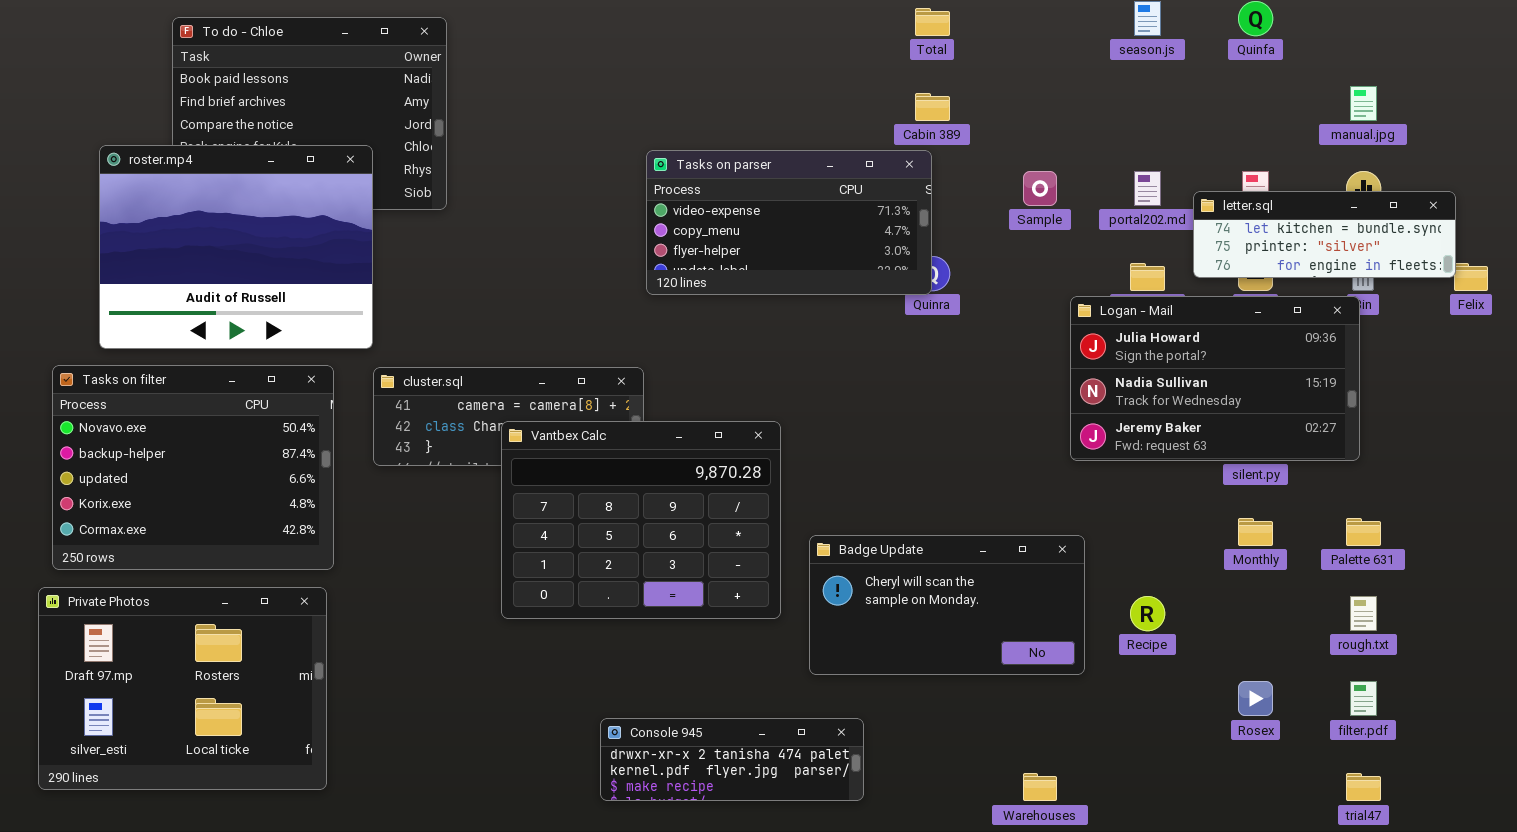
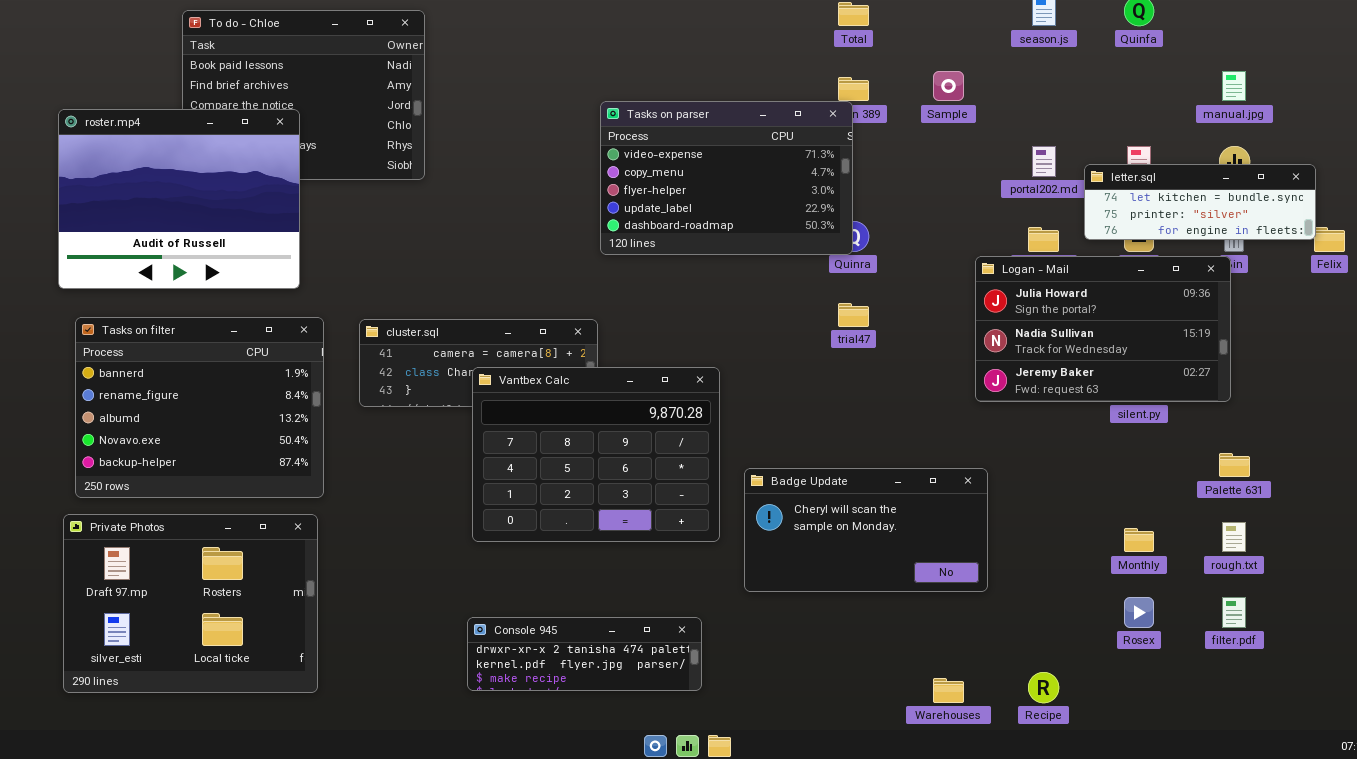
roster.mp4: [99,145,373,349] -> [58,109,300,289], moved
Tasks on parser: [646,150,932,295] -> [600,101,853,255], resized
Sample: [1023,171,1057,206] -> [933,71,964,101], moved
Tasks on filter: [52,365,334,570] -> [75,317,324,498], scrolled up 3 rows
Monthly: [1238,518,1273,546] -> [1124,528,1154,552], moved
Recipe: [1130,596,1165,631] -> [1028,672,1059,703], moved
Console 945: [600,718,864,801] -> [467,617,702,691], moved
trial47: [1346,773,1381,801] -> [838,303,869,327], moved

